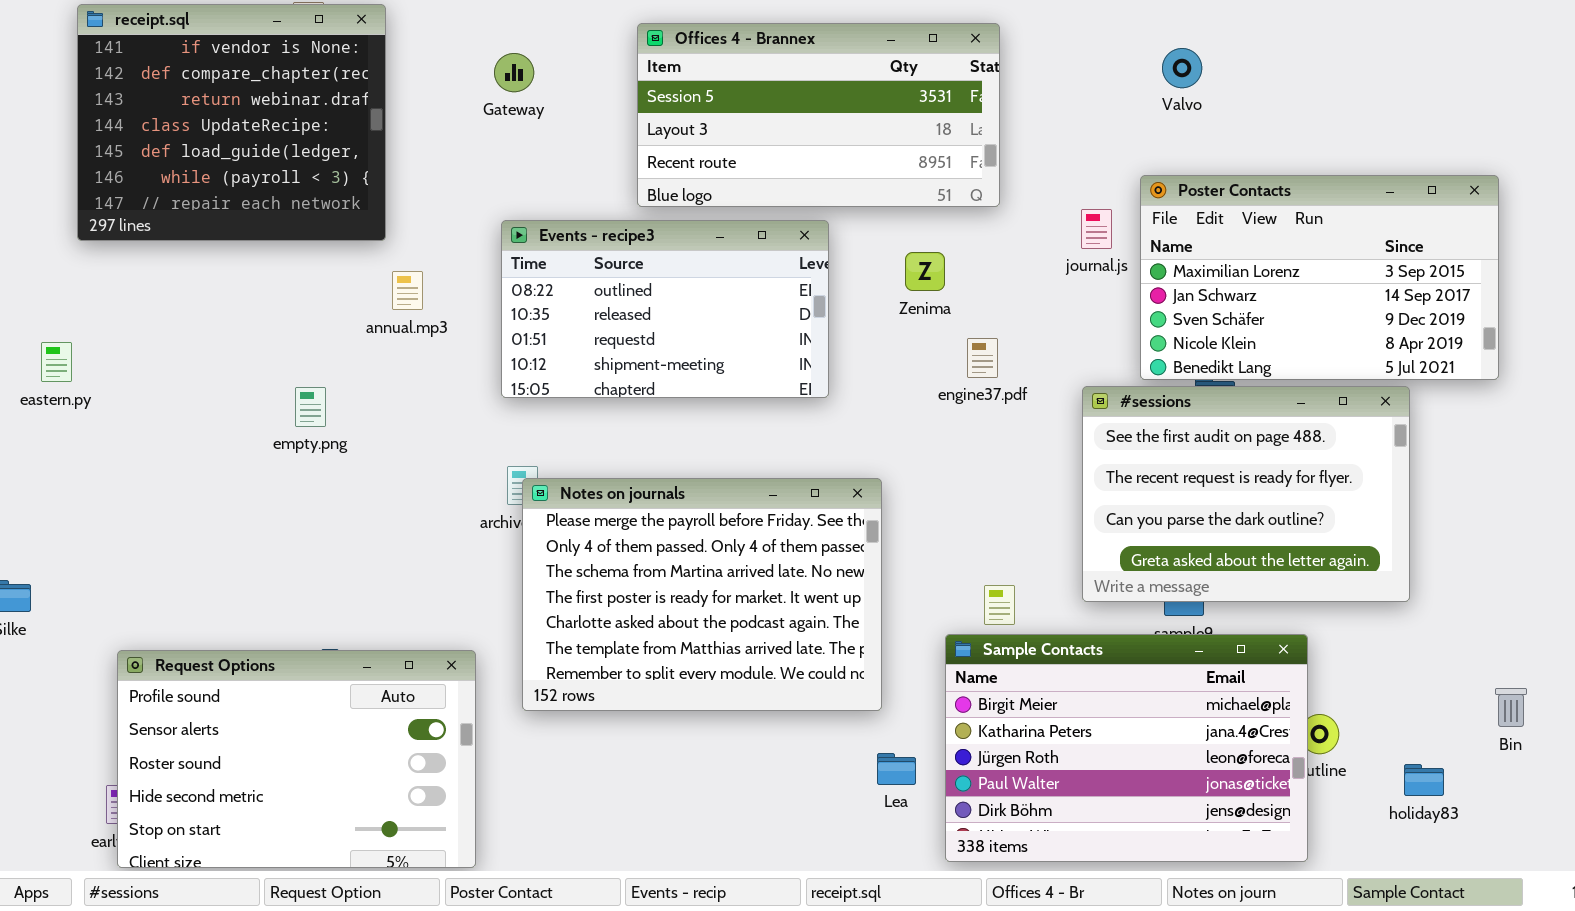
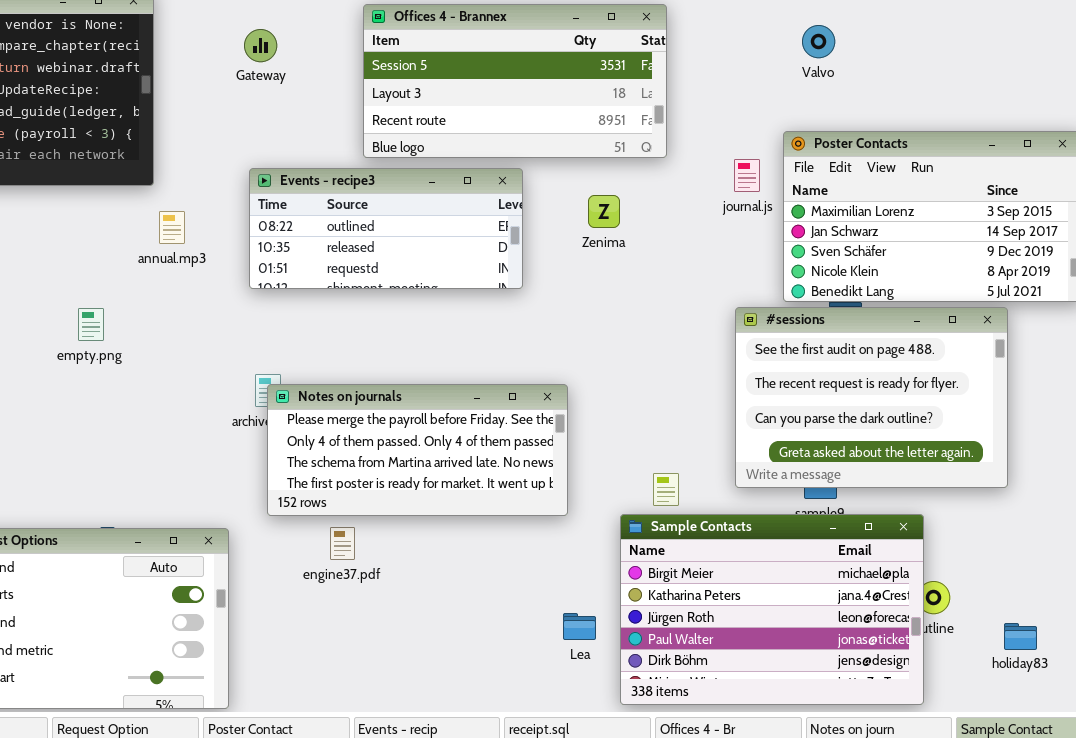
Events - recipe3: [501,220,829,398] -> [249,168,523,289], resized
engine37.pdf: [967,338,998,378] -> [330,527,355,560], moved
Notes on journals: [522,478,882,711] -> [267,384,568,516], resized

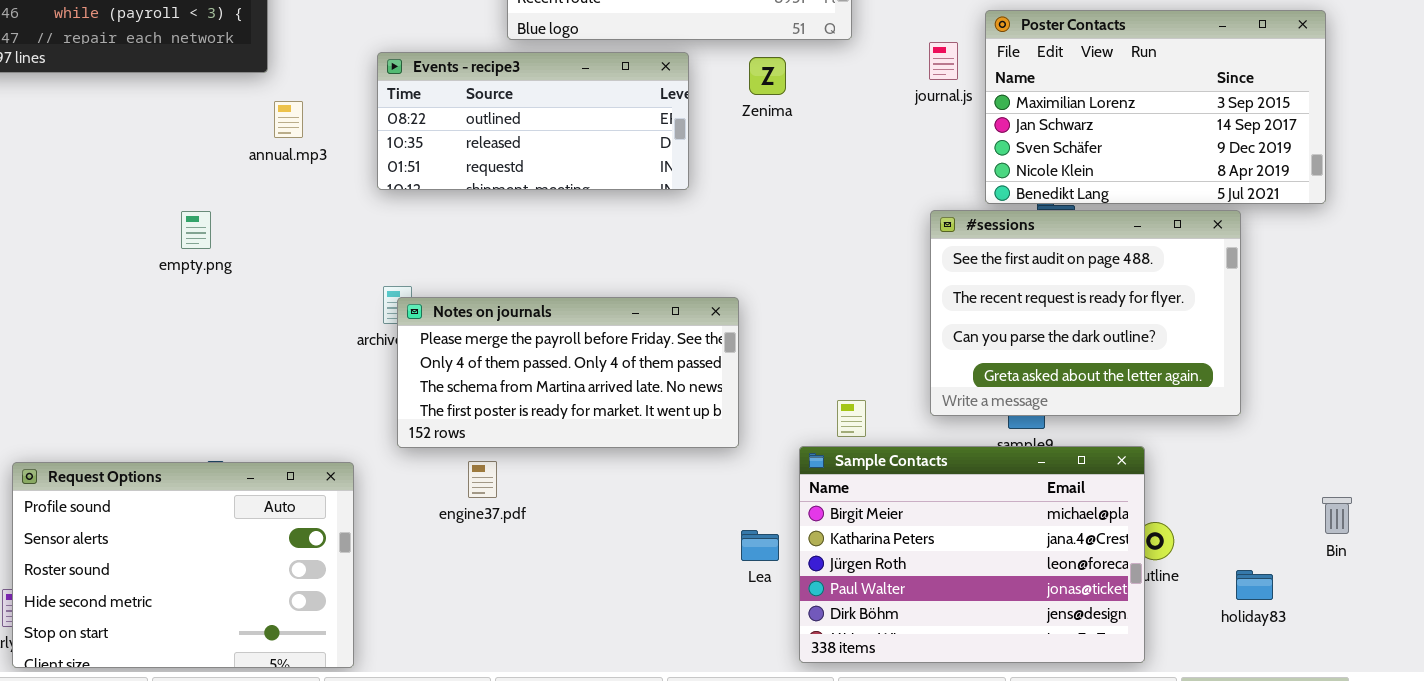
Zenima: [588,195,620,228] -> [749,57,786,95], moved
Lea: [563,613,596,640] -> [741,530,779,561], moved

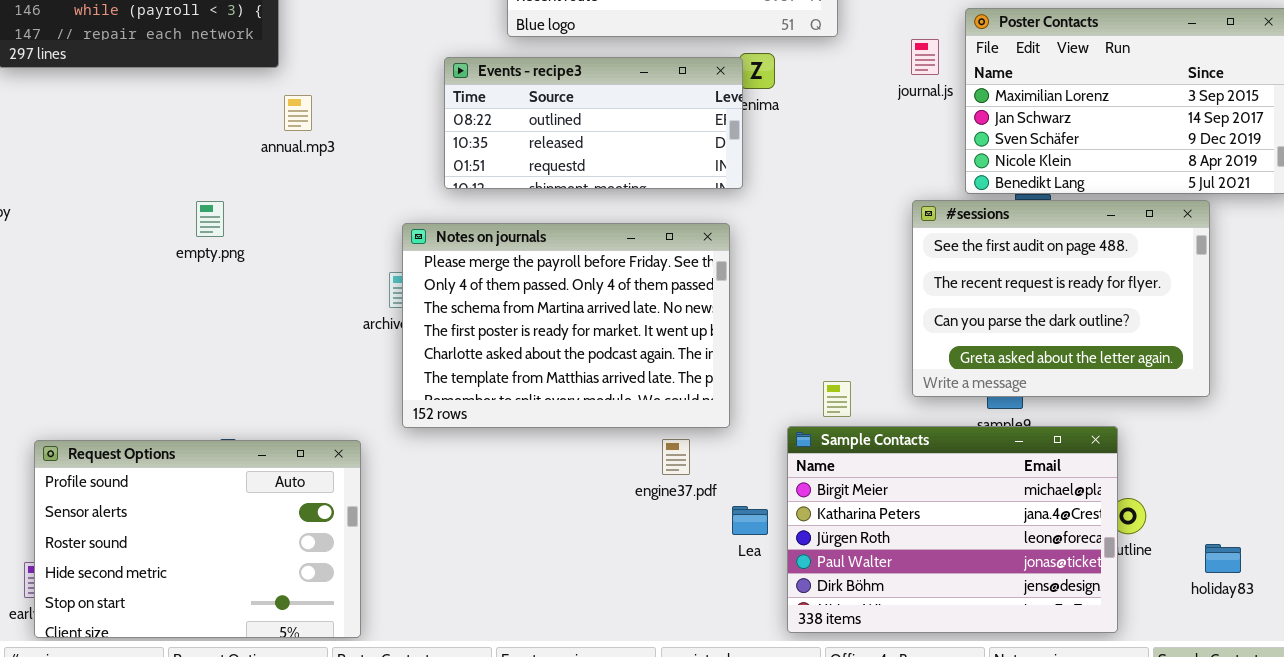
Events - recipe3: [377,52,689,190] -> [444,57,743,189], moved
Notes on journals: [397,297,739,448] -> [402,223,730,428], resized
engine37.pdf: [468,461,497,498] -> [662,439,690,475], moved

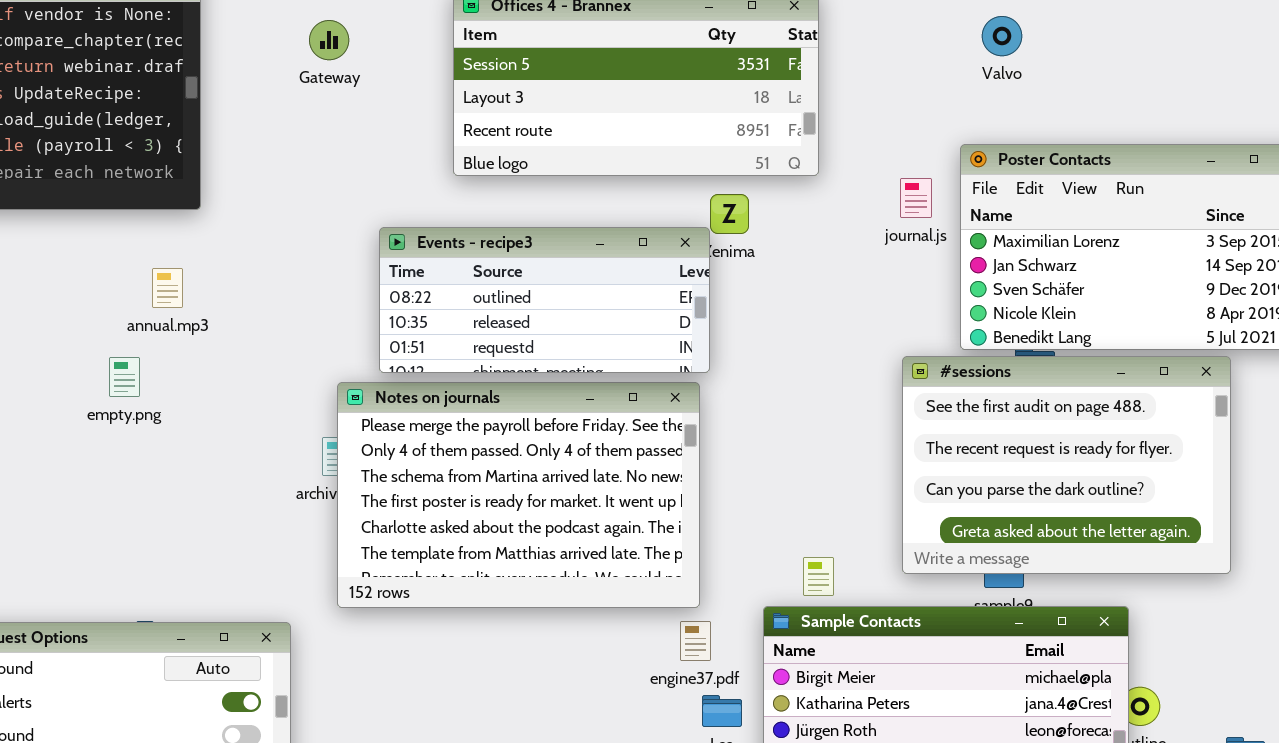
Events - recipe3: [444,57,743,189] -> [379,227,710,373], moved
annual.mp3: [284,95,312,131] -> [152,268,183,308], moved
engine37.pdf: [662,439,690,475] -> [680,621,711,661], moved

